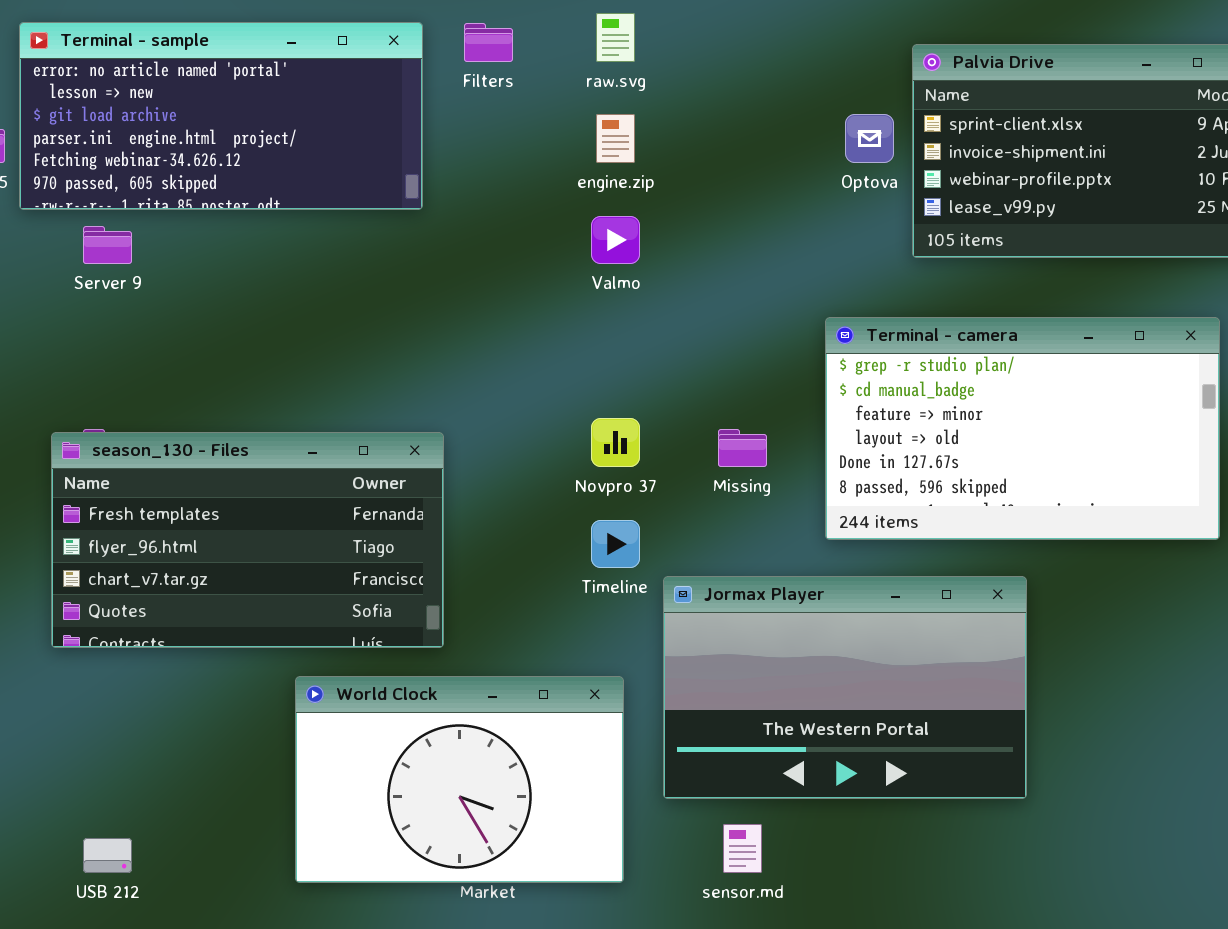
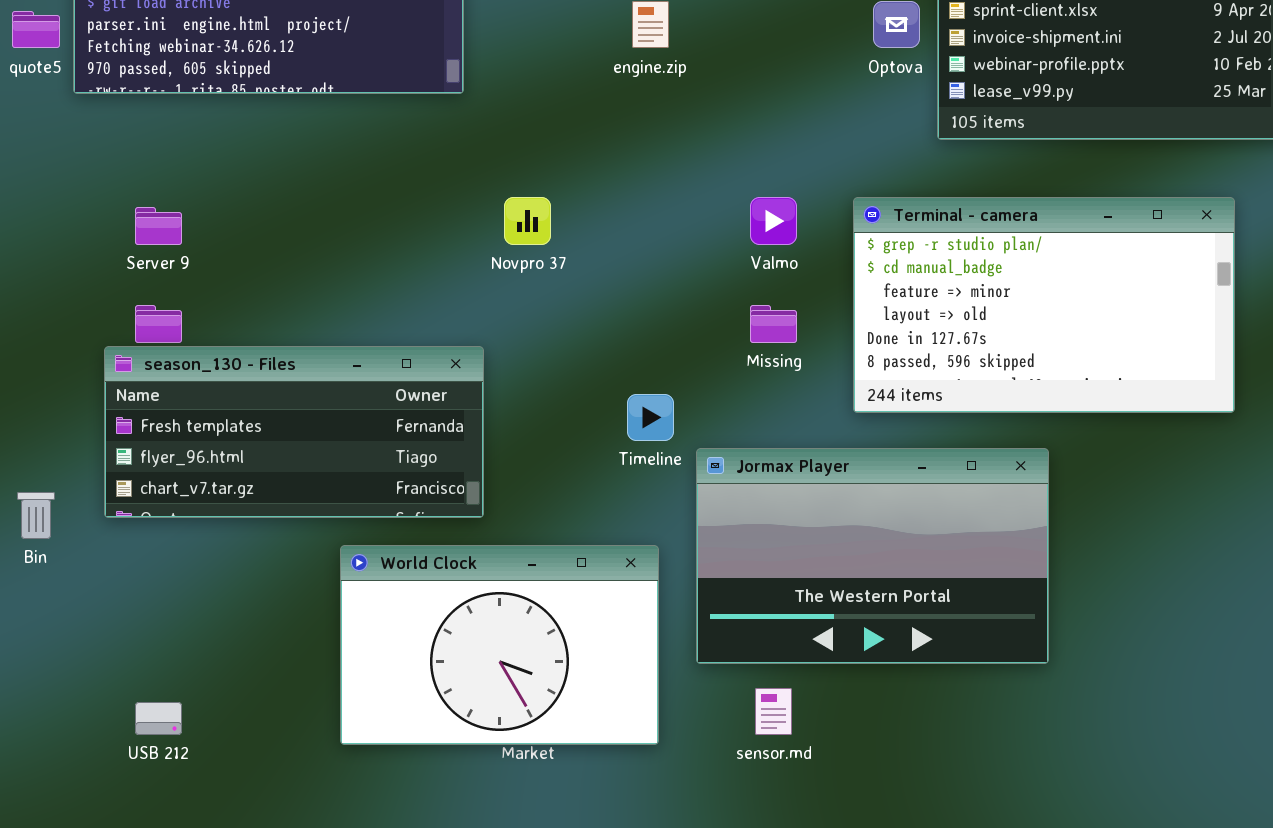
Valmo: [591,216,640,264] -> [750,197,797,245], moved
Server 9: [83,226,132,264] -> [135,207,182,245], moved
Novpro 37: [591,418,640,467] -> [504,197,551,245], moved
season_130 - Files: [51,432,444,648] -> [104,346,484,518], resized

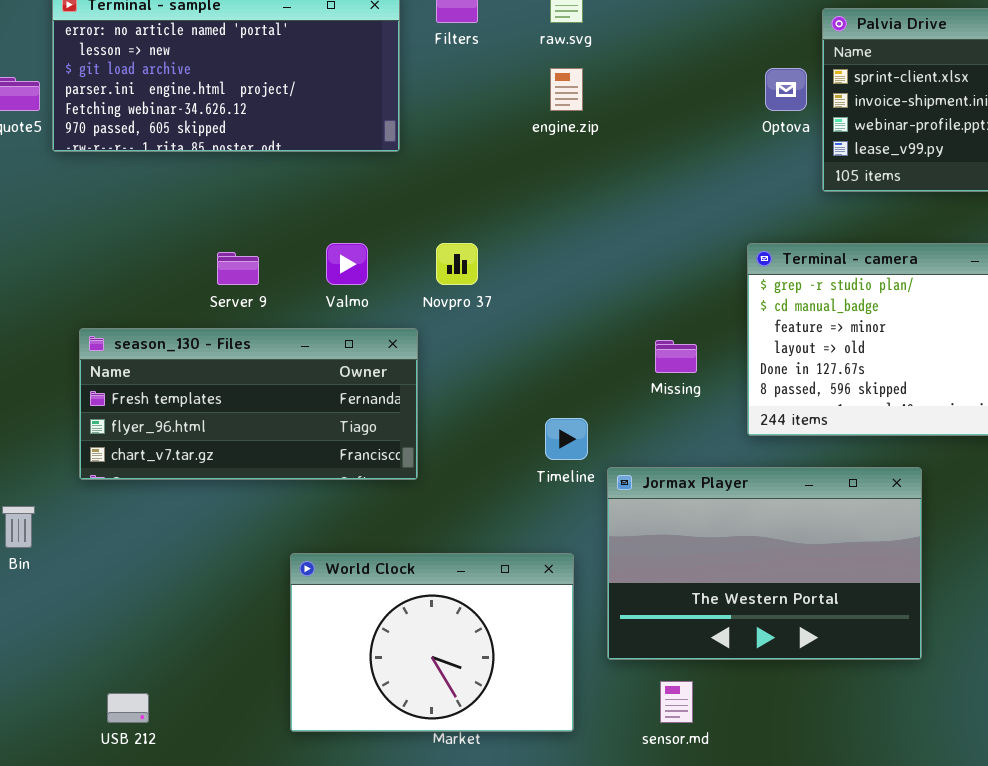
Valmo: [750,197,797,245] -> [326,243,368,285], moved
Server 9: [135,207,182,245] -> [217,252,259,285], moved
season_130 - Files: [104,346,484,518] -> [79,328,418,480], moved

